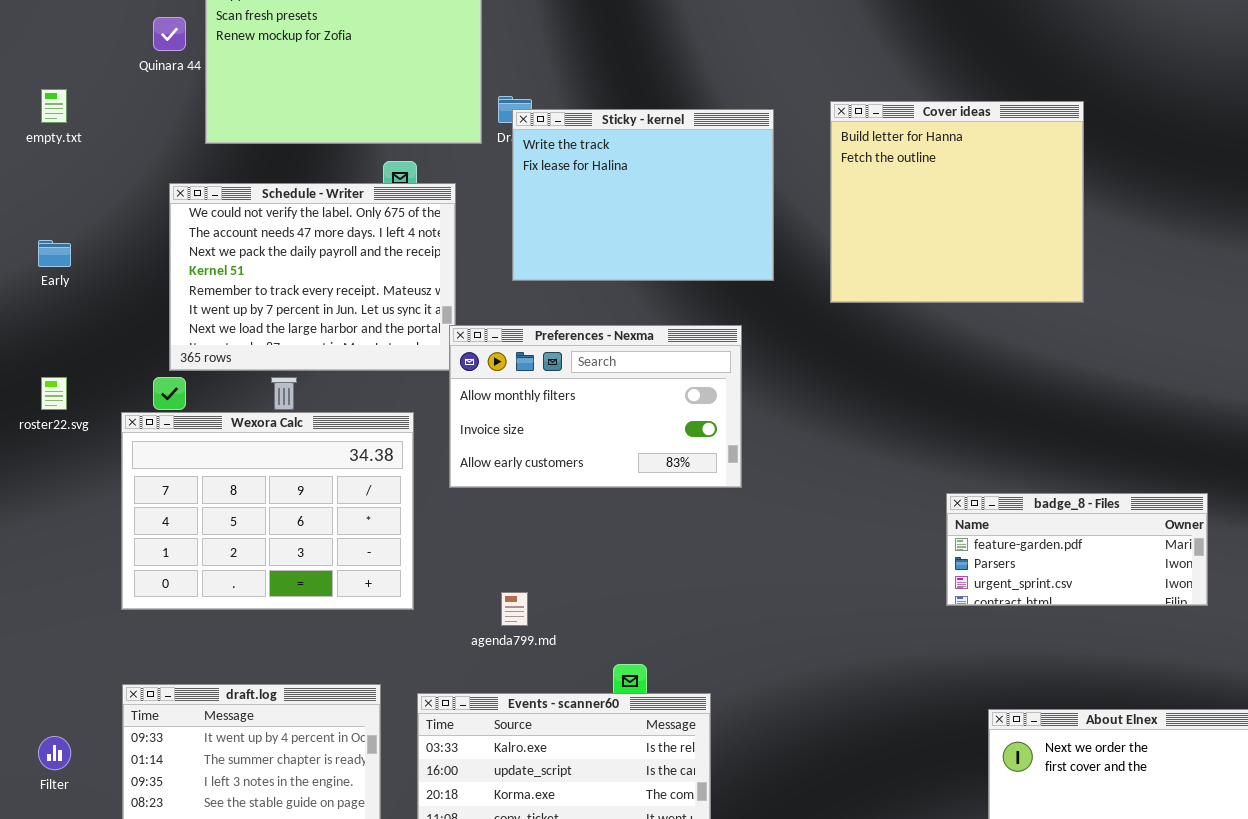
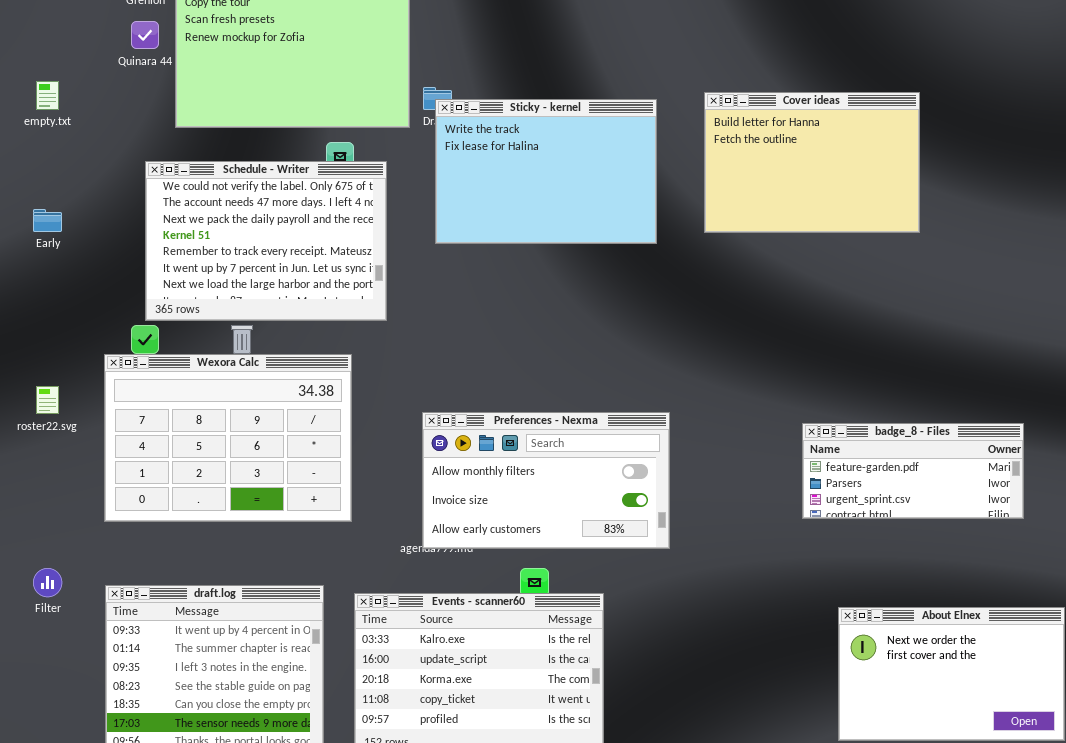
Cover ideas: [830,101,1084,303] -> [704,92,920,233], resized
Preferences - Nexma: [449,325,742,488] -> [422,412,670,549], moved
roster22.svg: [41,377,67,410] -> [36,386,59,414], moved
Filter: [38,736,71,770] -> [33,568,62,597], moved

